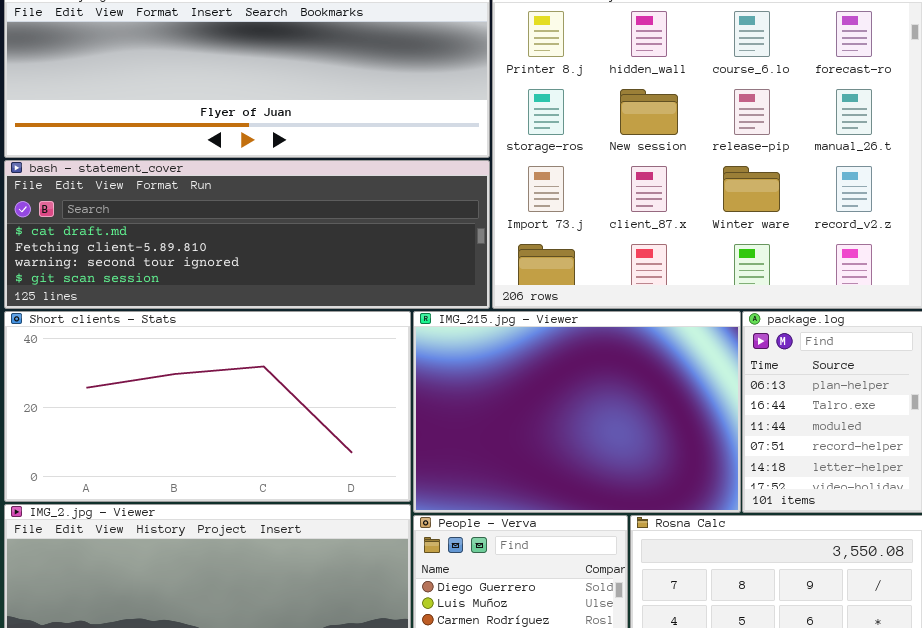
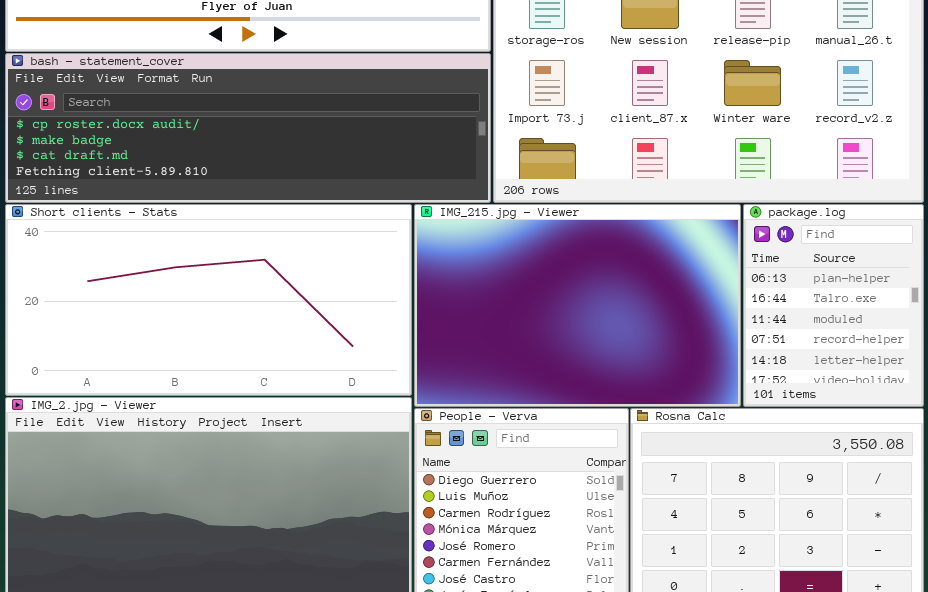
bash - statement_cover: [4,160,490,309] -> [5,53,491,203], scrolled up 2 rows

